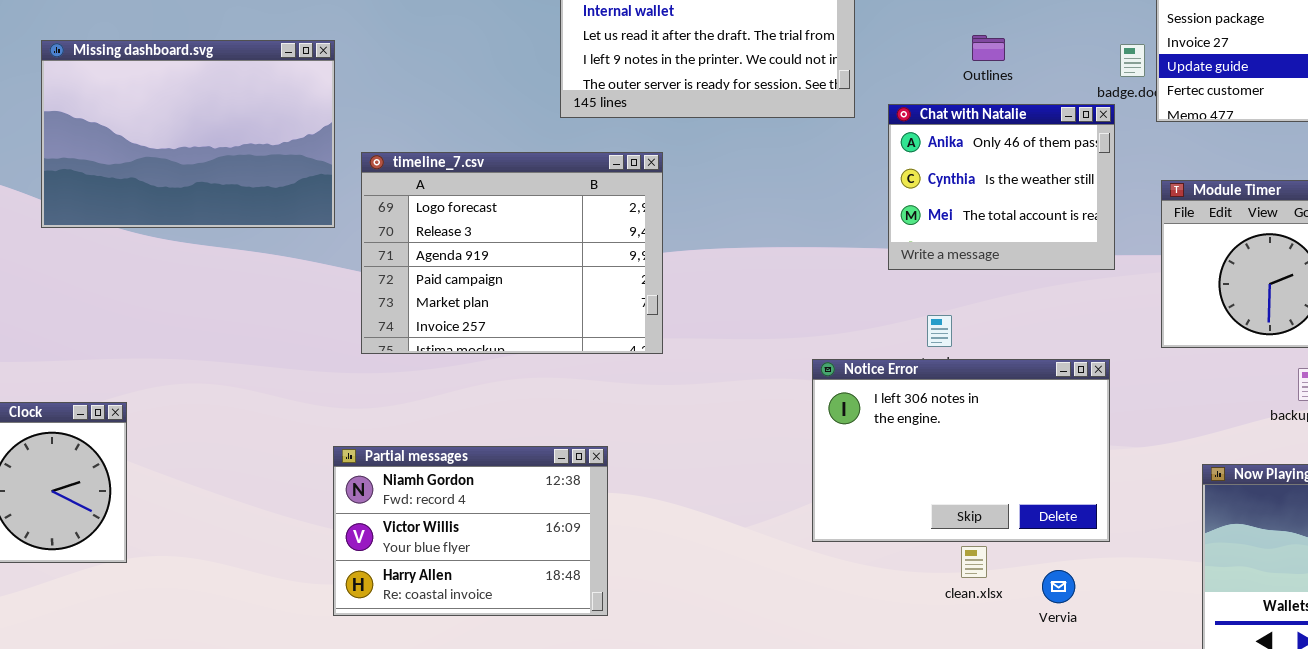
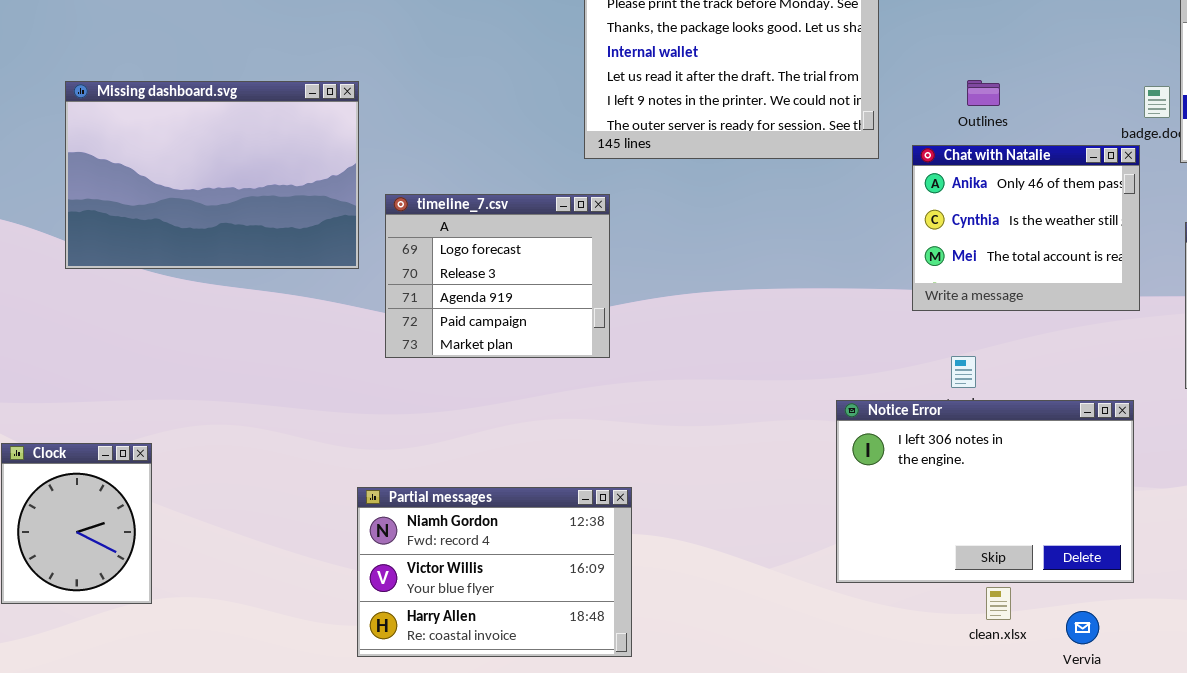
Outlines: [972,35,1005,61] -> [967,80,1000,106], moved
timeline_7.csv: [361,152,663,354] -> [385,194,610,358], resized

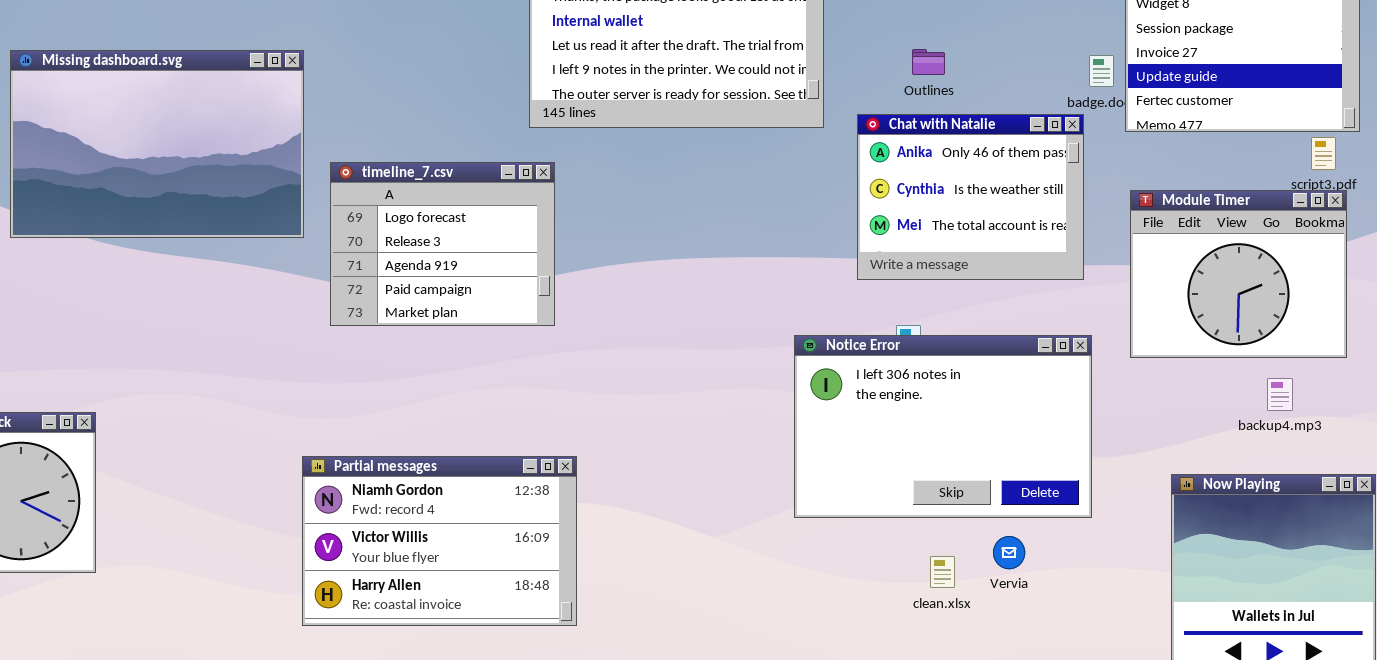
Notice Error: [836,400,1134,583] -> [794,335,1092,518], moved
Vervia: [1066,611,1099,644] -> [993,536,1025,569], moved

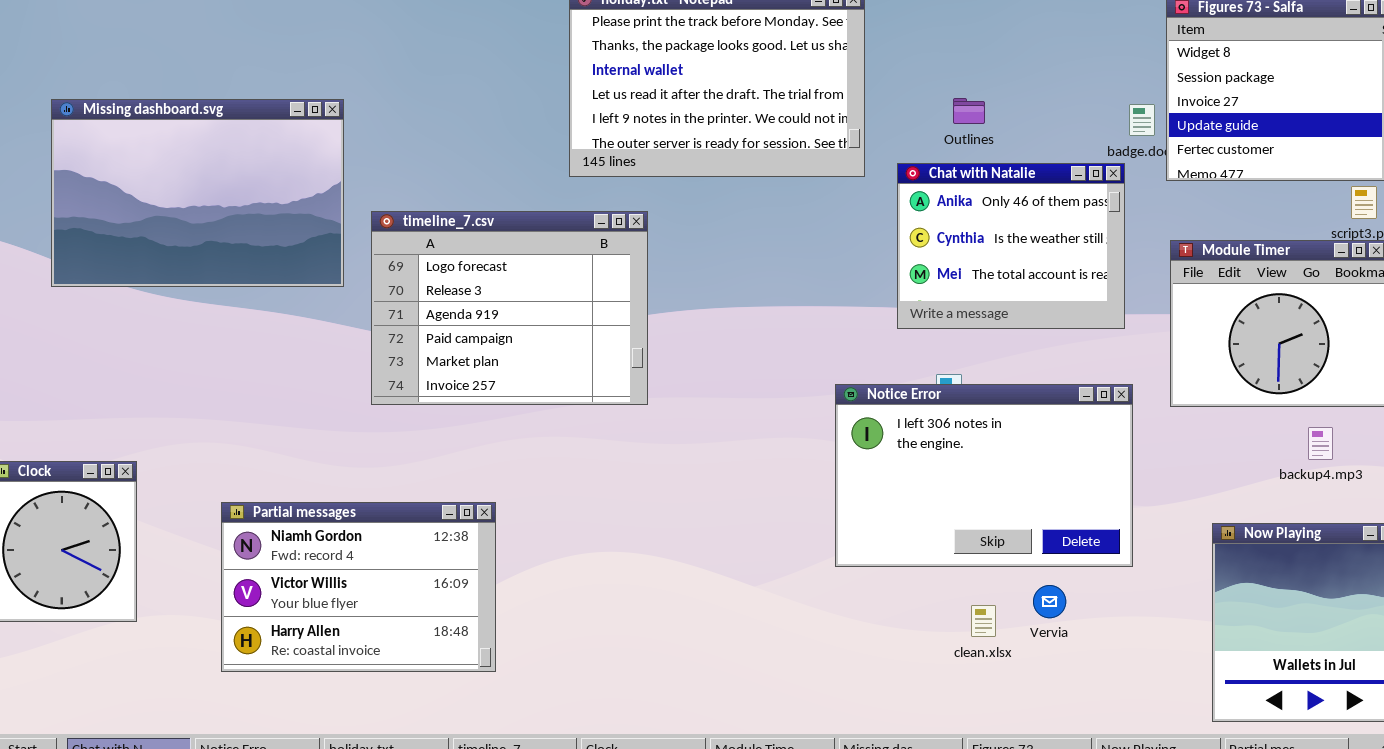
timeline_7.csv: [330,162,555,326] -> [371,211,648,405], resized
Partial messages: [302,456,577,626] -> [221,502,496,672], moved

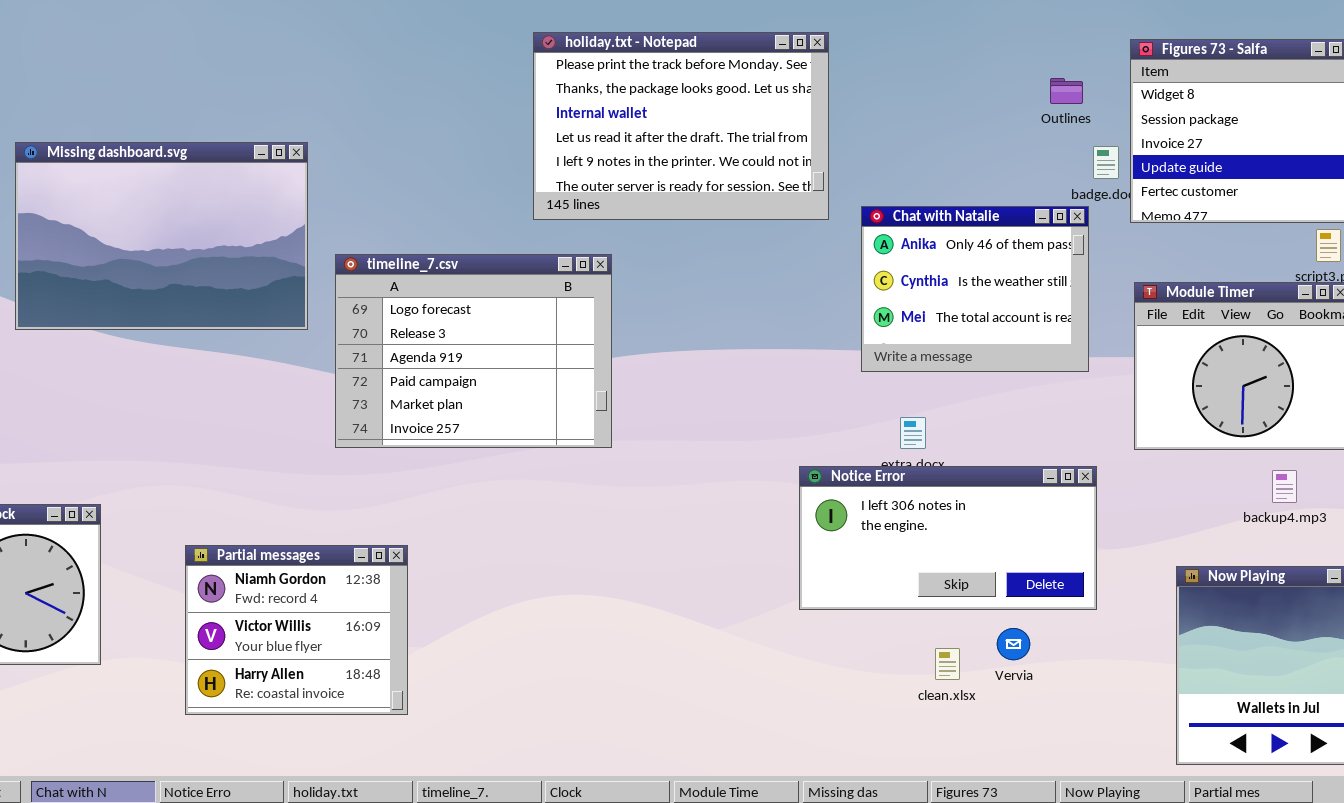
Outlines: [953,98,985,124] -> [1050,78,1083,104], moved
Notice Error: [835,384,1133,567] -> [799,466,1097,610], resized
Partial messages: [221,502,496,672] -> [185,545,408,715], resized

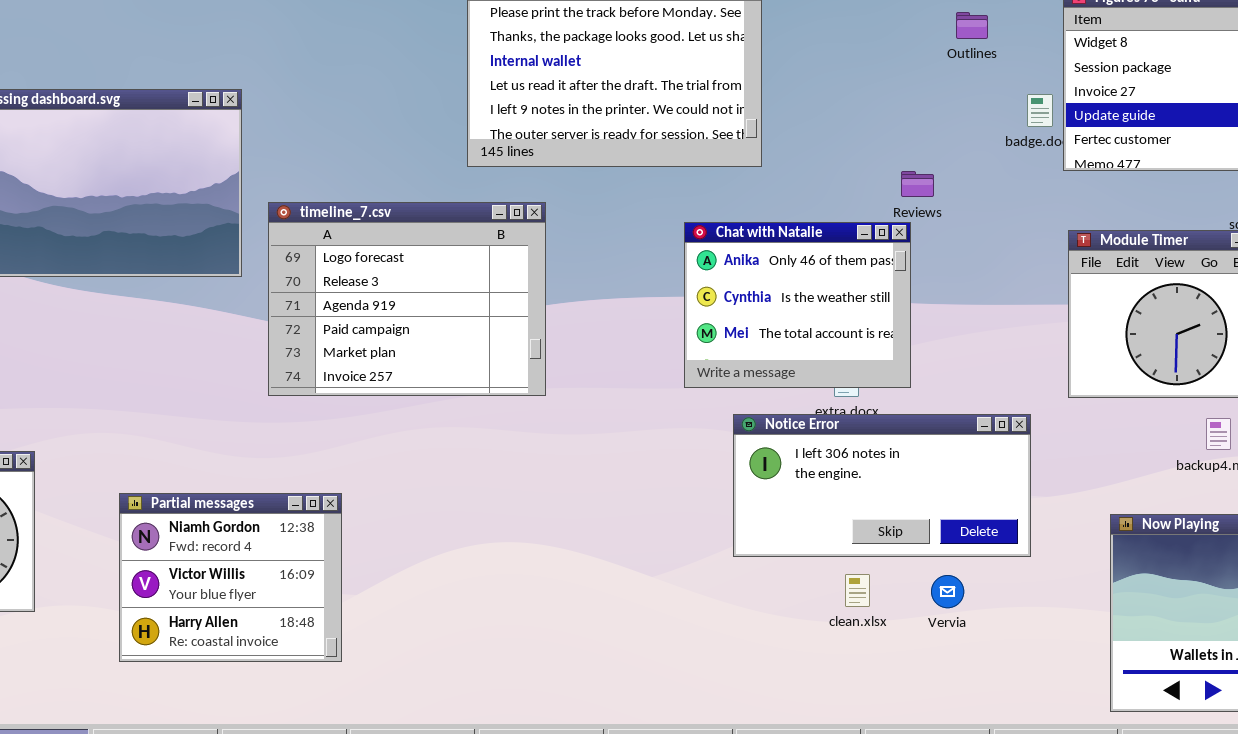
Outlines: [1050,78,1083,104] -> [956,12,988,39], moved
Chat with Natalie: [861,206,1089,372] -> [684,222,911,388], moved
clean.xlsx: [935,648,960,680] -> [845,574,870,607], moved

